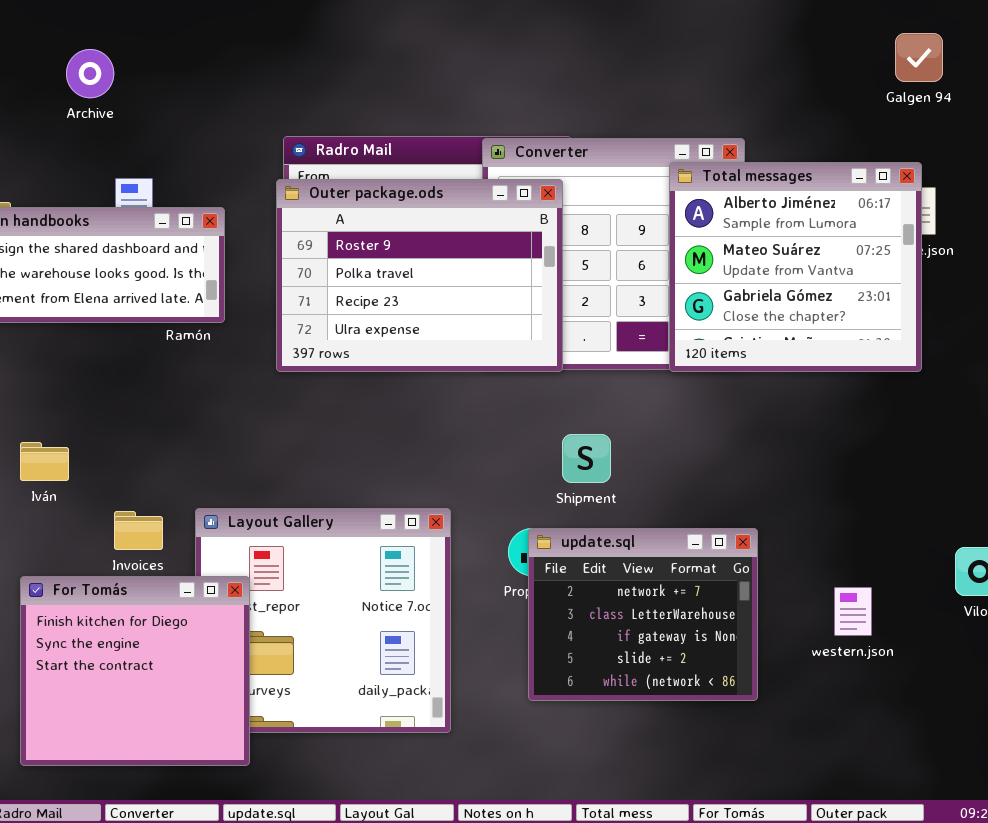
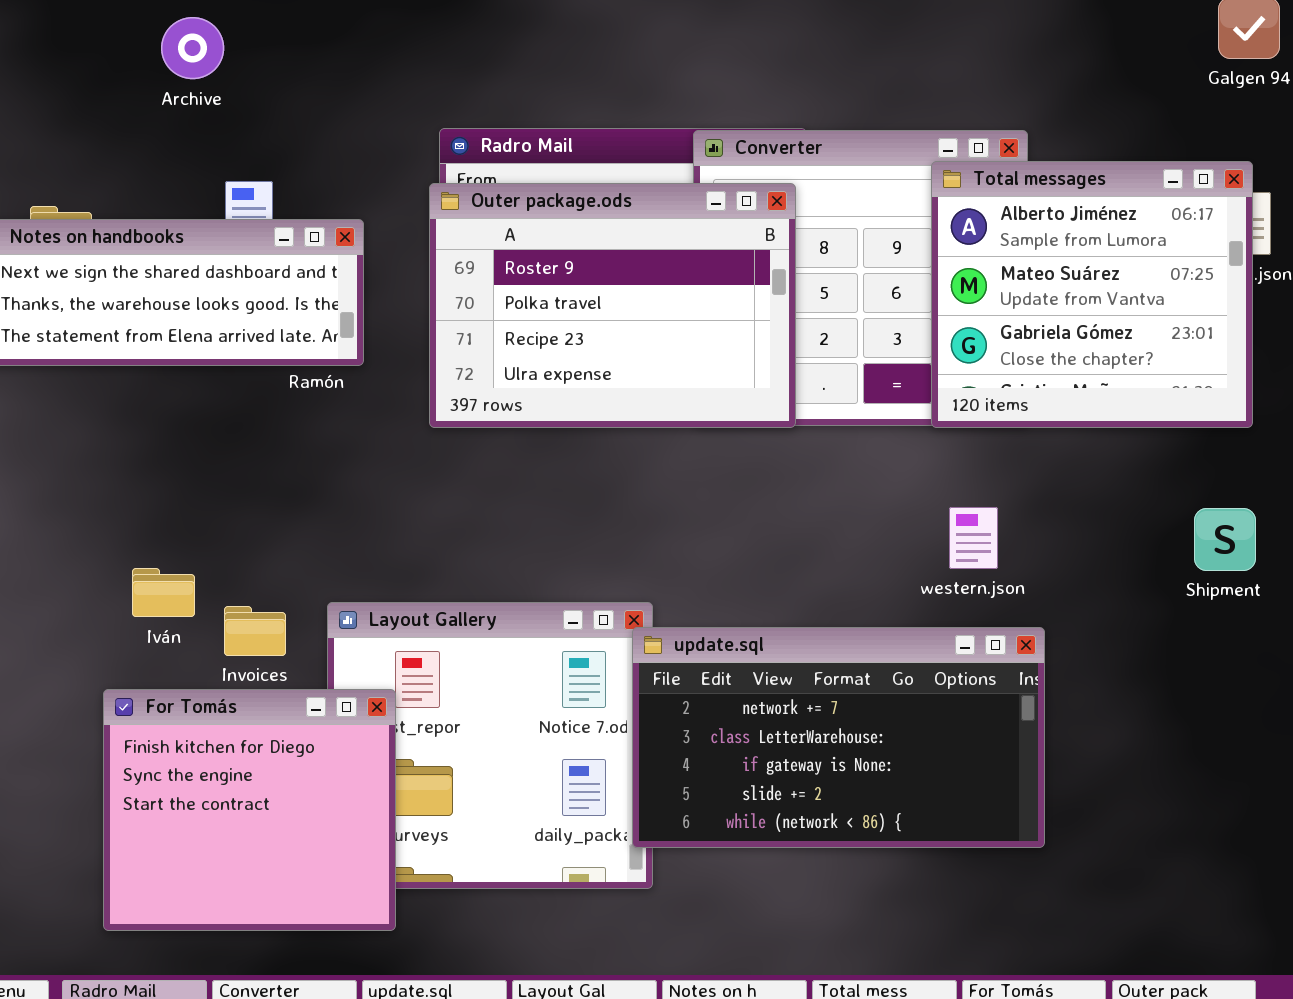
Shipment: [562,434,611,483] -> [1194,508,1256,571], moved
Iván: [20,442,69,481] -> [132,568,195,617], moved
update.sql: [528,528,758,701] -> [632,627,1045,848], resized
western.json: [834,587,872,636] -> [949,507,998,569], moved

